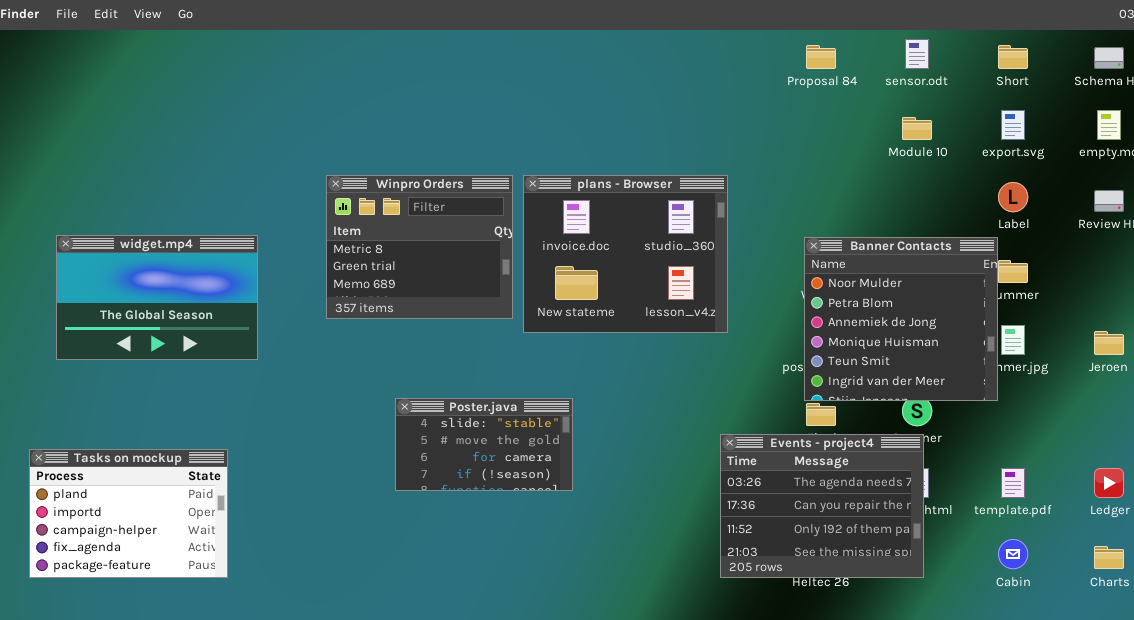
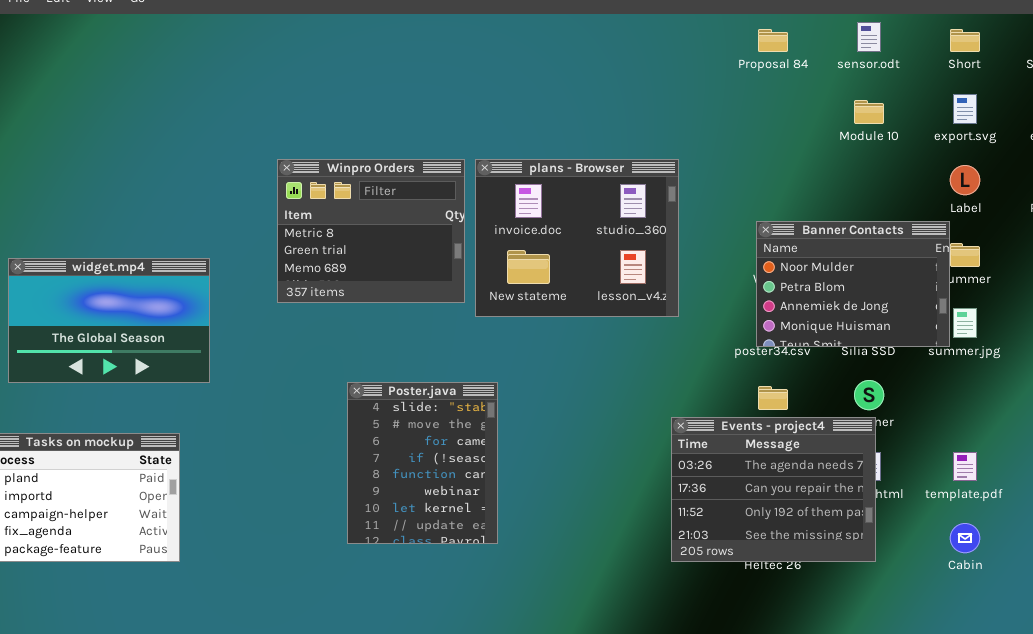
widget.mp4: [56,235,258,360] -> [8,258,210,383], moved
Banner Contacts: [804,237,998,401] -> [756,221,950,347], resized
Poster.java: [395,398,573,491] -> [347,382,498,544], resized

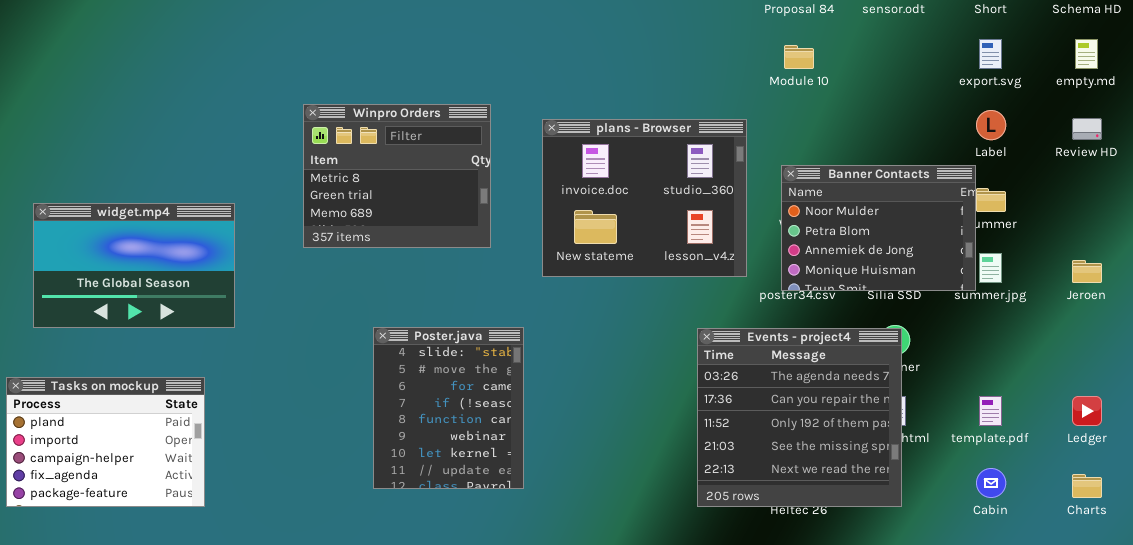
Module 10: [854,100,884,124] -> [784,45,814,69], moved
plans - Browser: [475,159,679,317] -> [542,119,747,277], moved
Events - project4: [671,417,876,562] -> [697,328,902,507], resized

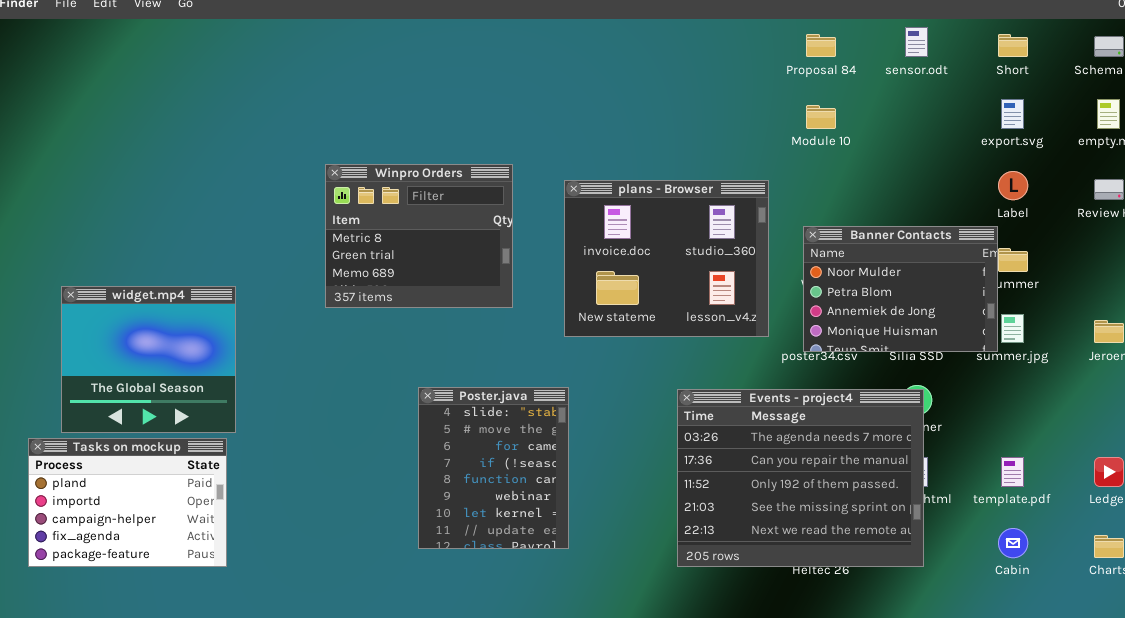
widget.mp4: [33,203,235,328] -> [61,286,236,433], moved, resized
Poster.java: [373,327,524,489] -> [418,387,569,549], moved
Events - project4: [697,328,902,507] -> [677,389,924,567], resized

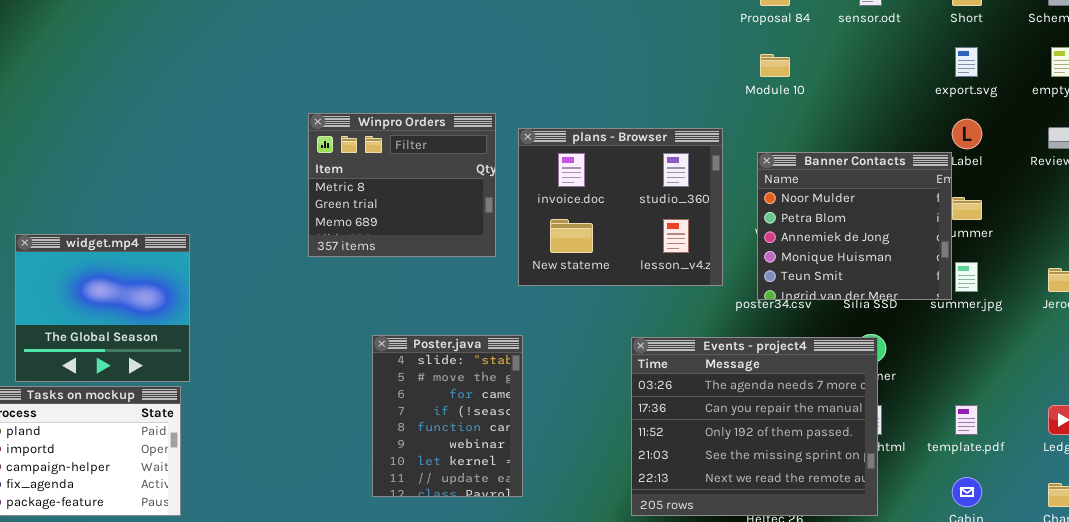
Winpro Orders: [325,164,513,308] -> [308,113,496,257], moved
Banner Contacts: [803,226,998,352] -> [757,152,952,300], resized

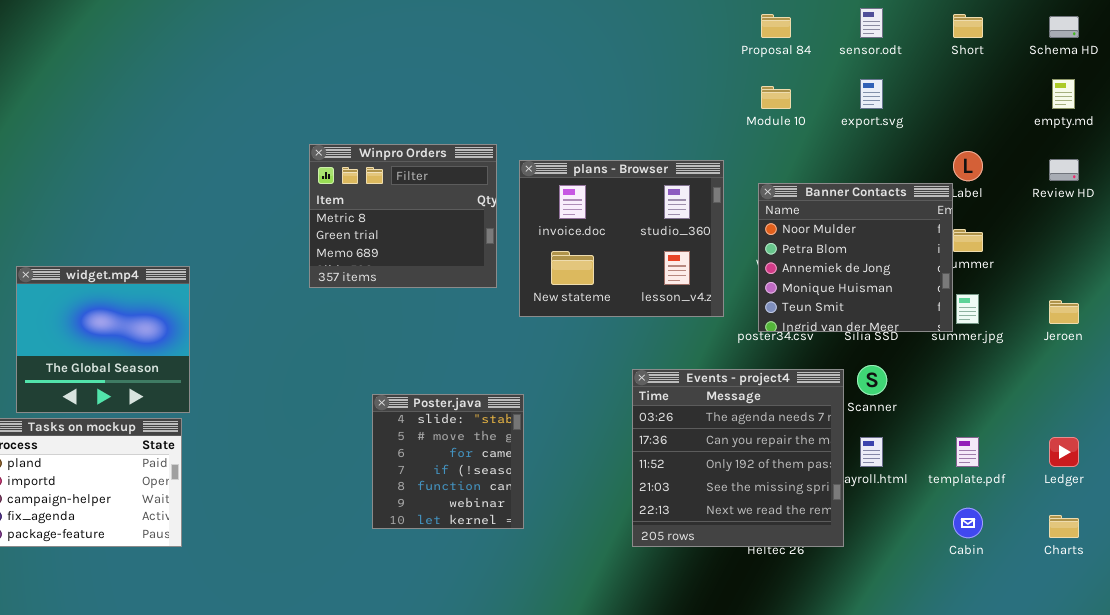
export.svg: [955,47,978,77] -> [860,79,883,109], moved
Poster.java: [372,335,523,497] -> [372,394,524,529], resized
Events - project4: [631,337,878,516] -> [632,369,844,547], resized

